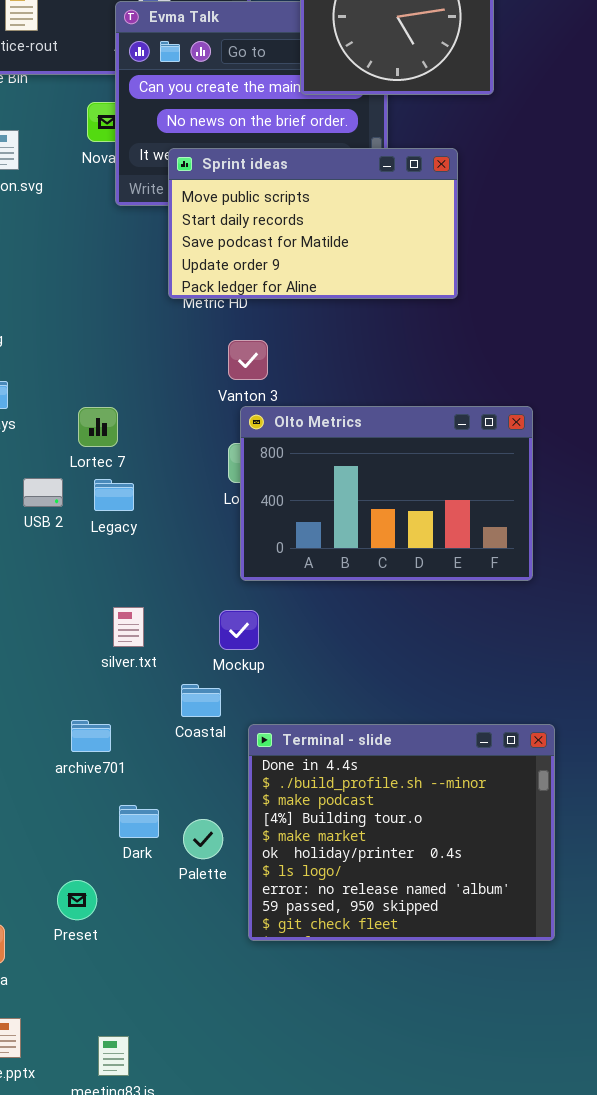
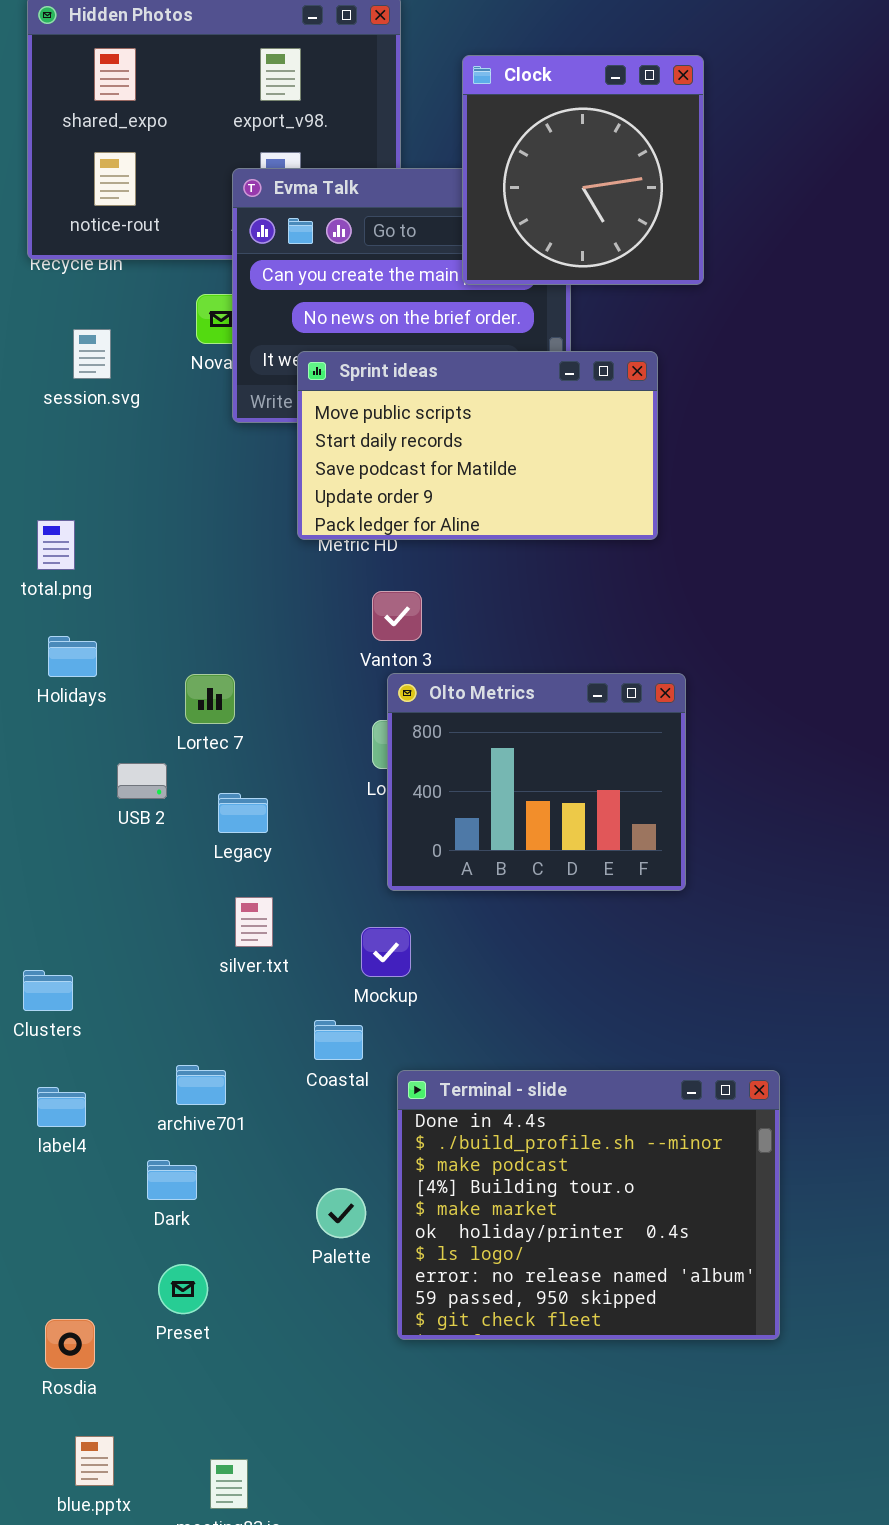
Olto Metrics: [240,406,533,581] -> [387,673,686,891], resized
Legacy: [94,479,134,511] -> [218,793,268,833], moved
silver.txt: [113,607,144,647] -> [235,897,273,947], moved
Dark: [119,805,159,838] -> [147,1160,197,1200], moved

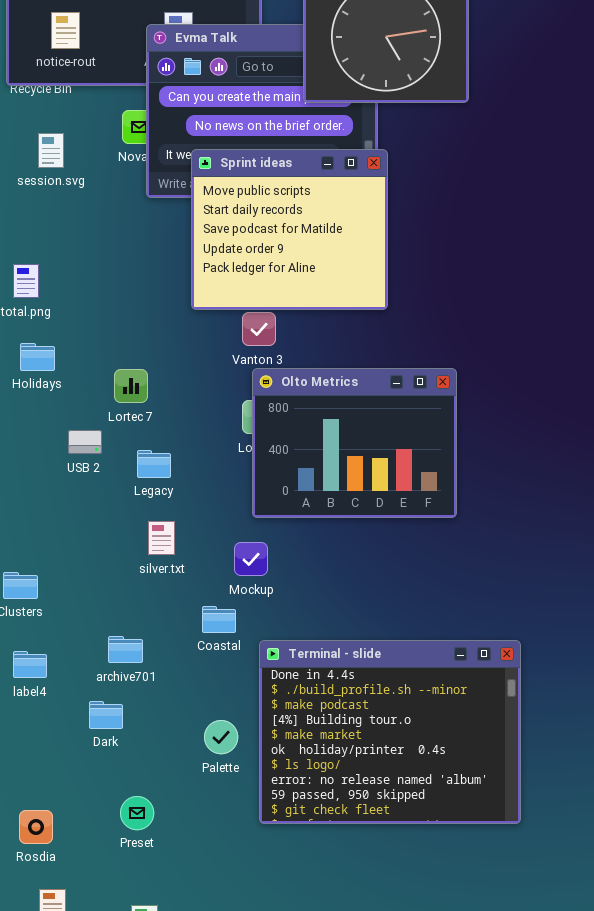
Sprint ideas: [297,351,658,540] -> [191,149,388,310], resized
Preset: [158,1264,208,1314] -> [120,796,154,830], moved

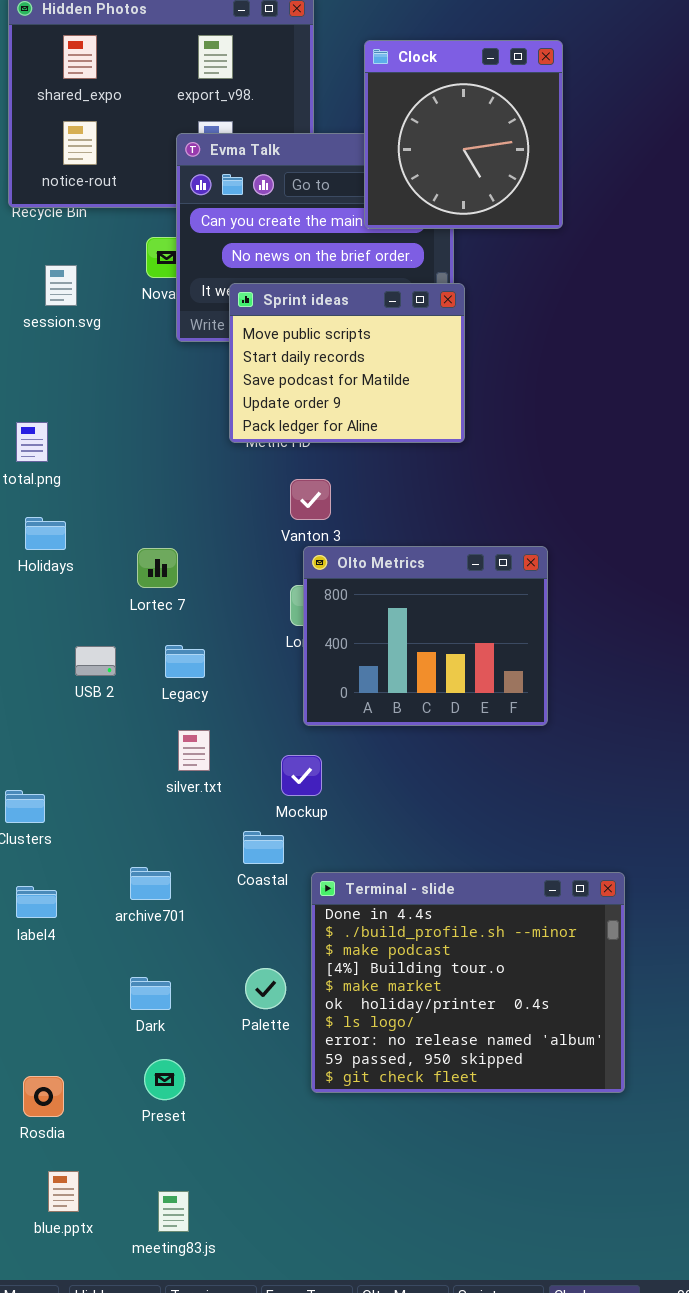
Sprint ideas: [191,149,388,310] -> [229,283,465,443], resized
USB 2: [68,430,102,454] -> [75,646,116,676], moved
Dark: [89,701,123,729] -> [130,977,171,1010], moved

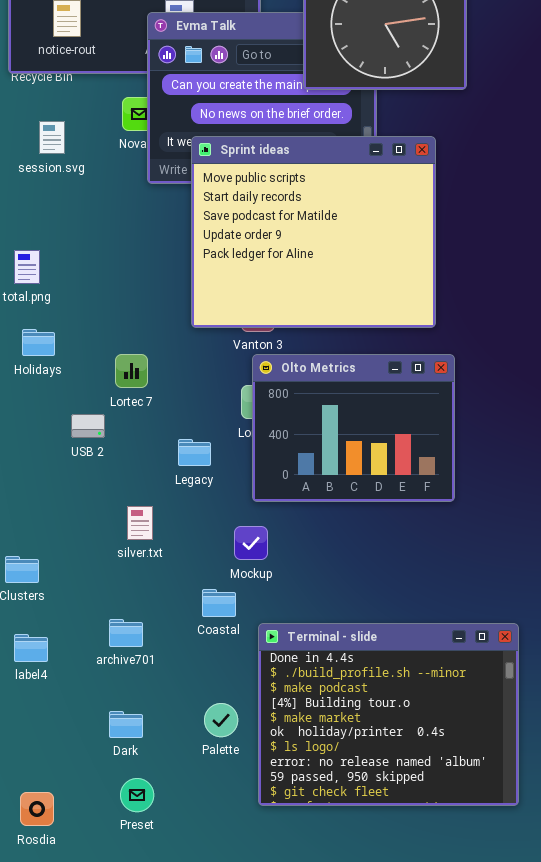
Sprint ideas: [229,283,465,443] -> [191,136,436,328], resized
Legacy: [165,645,205,678] -> [178,439,211,466], moved
USB 2: [75,646,116,676] -> [71,414,105,438], moved
silver.txt: [178,730,210,771] -> [127,506,153,540], moved

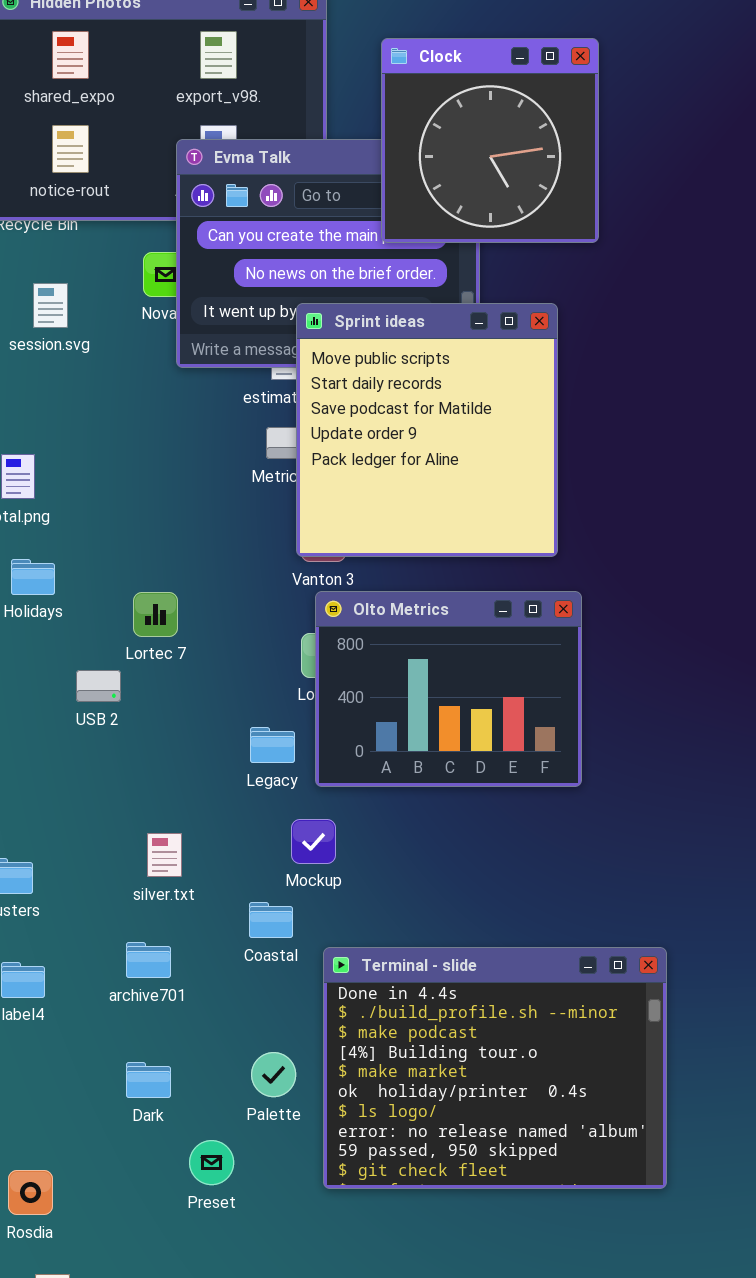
Sprint ideas: [191,136,436,328] -> [296,303,558,557], resized
Legacy: [178,439,211,466] -> [250,727,295,763], moved
silver.txt: [127,506,153,540] -> [147,833,182,877], moved
Preset: [120,778,154,812] -> [189,1140,234,1185], moved

